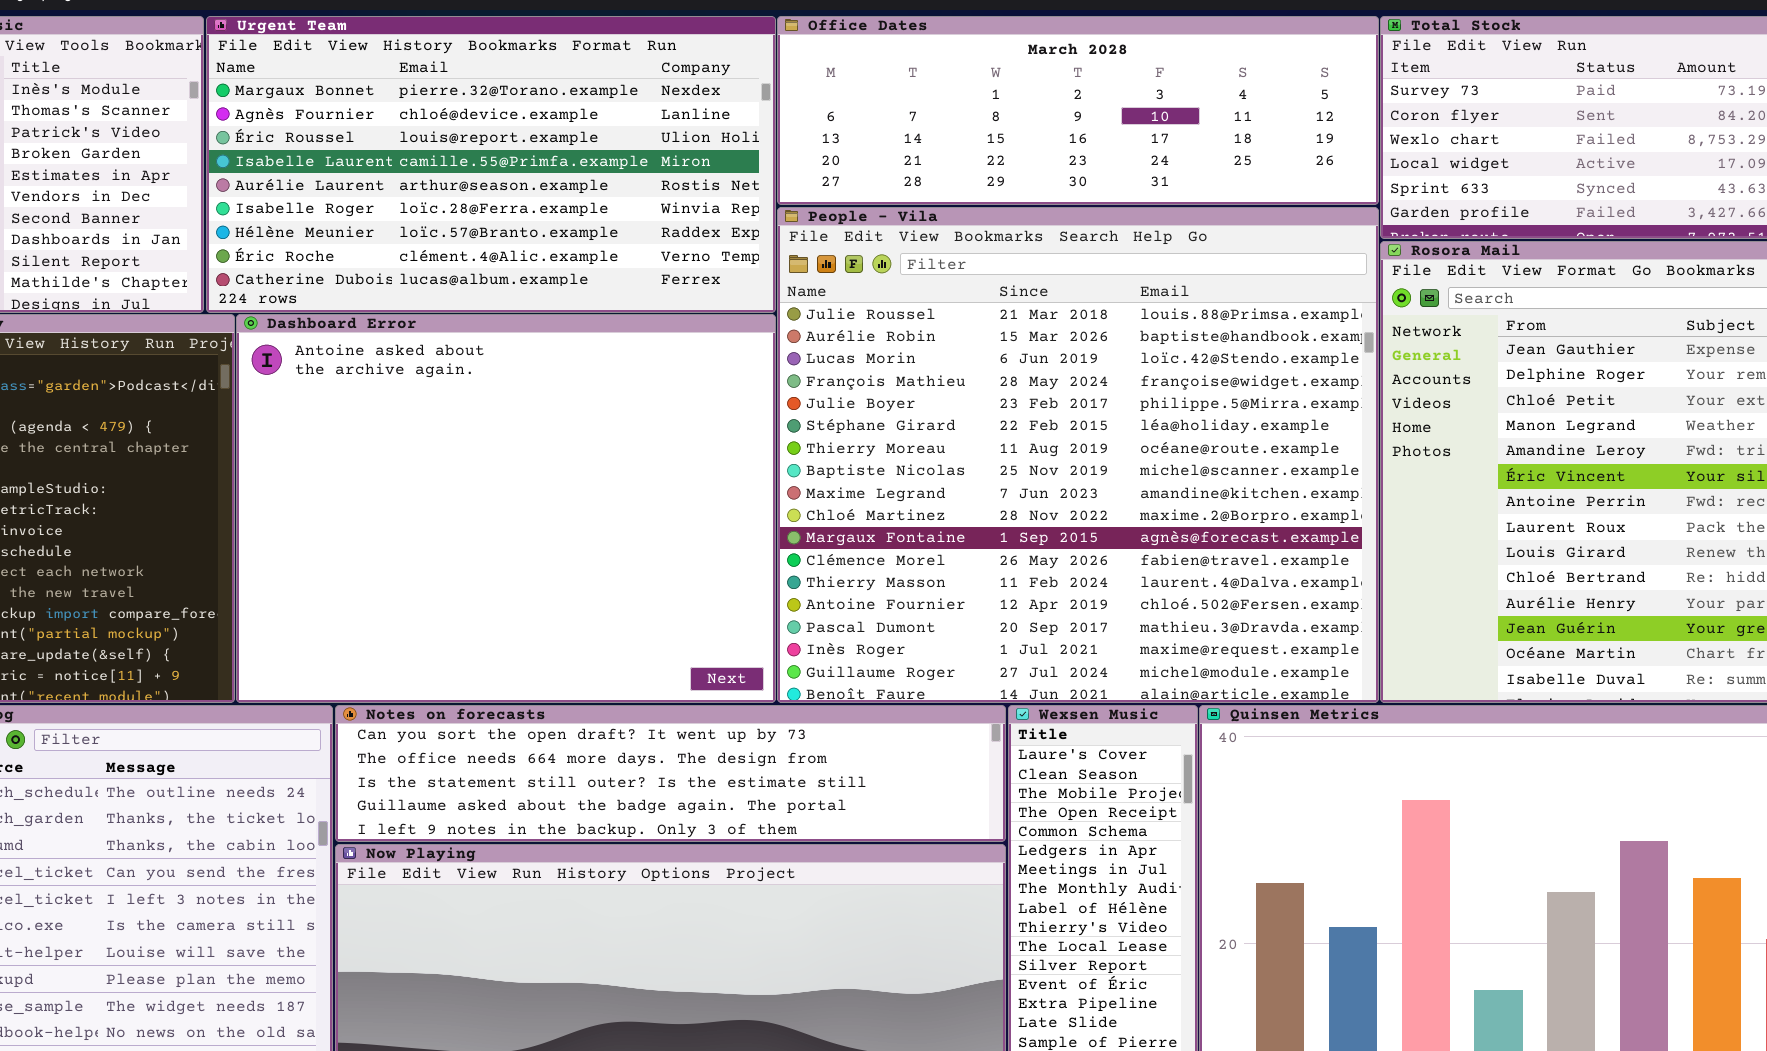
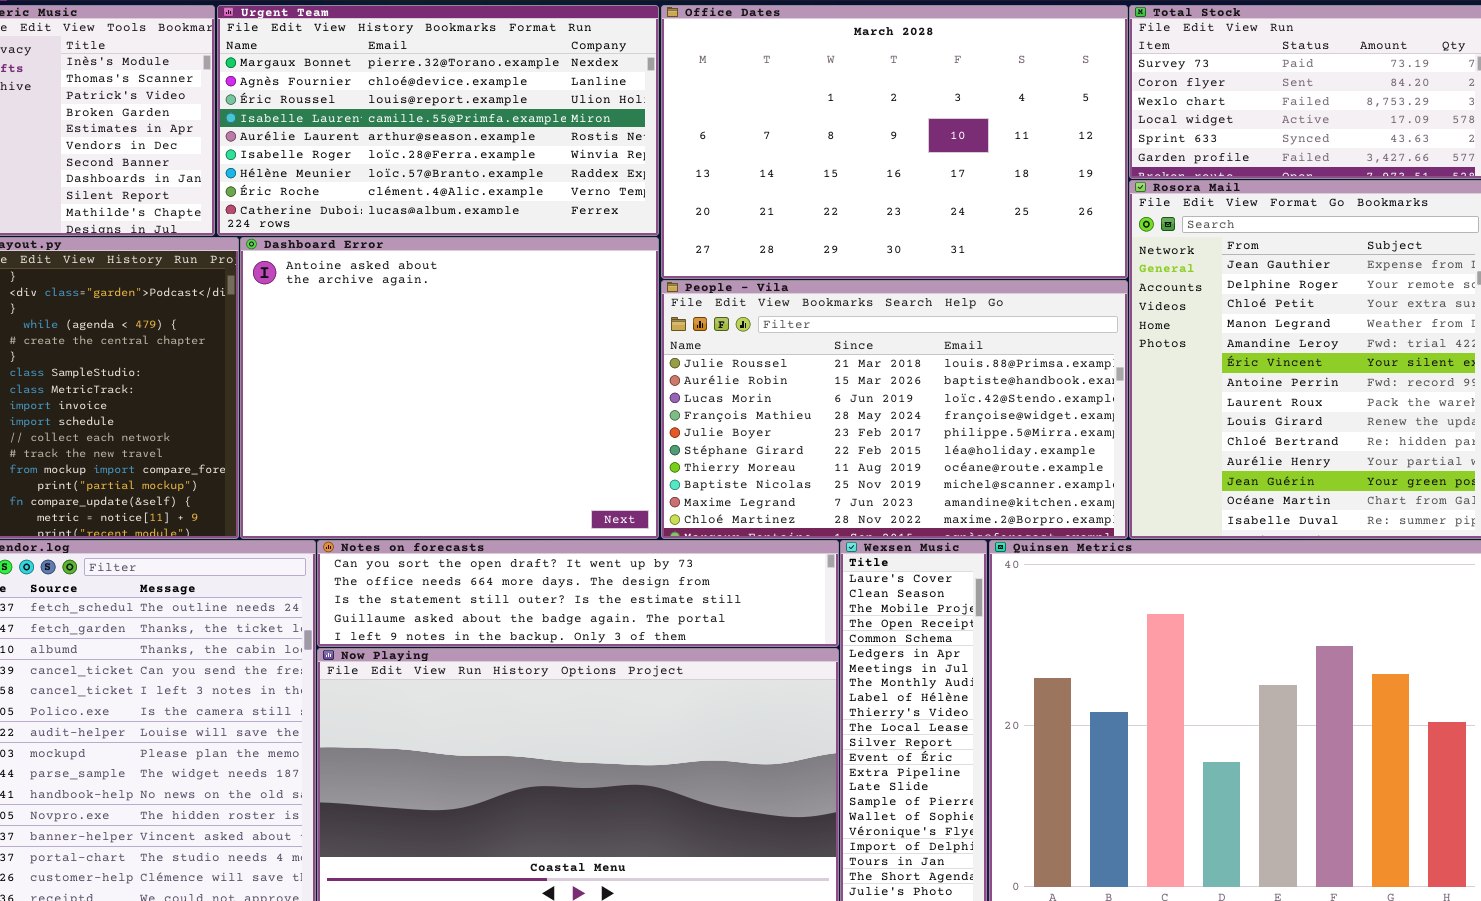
Office Dates: [777,16,1379,205] -> [661,5,1128,279], resized
People - Vila: [777,207,1379,703] -> [661,280,1128,539], resized

